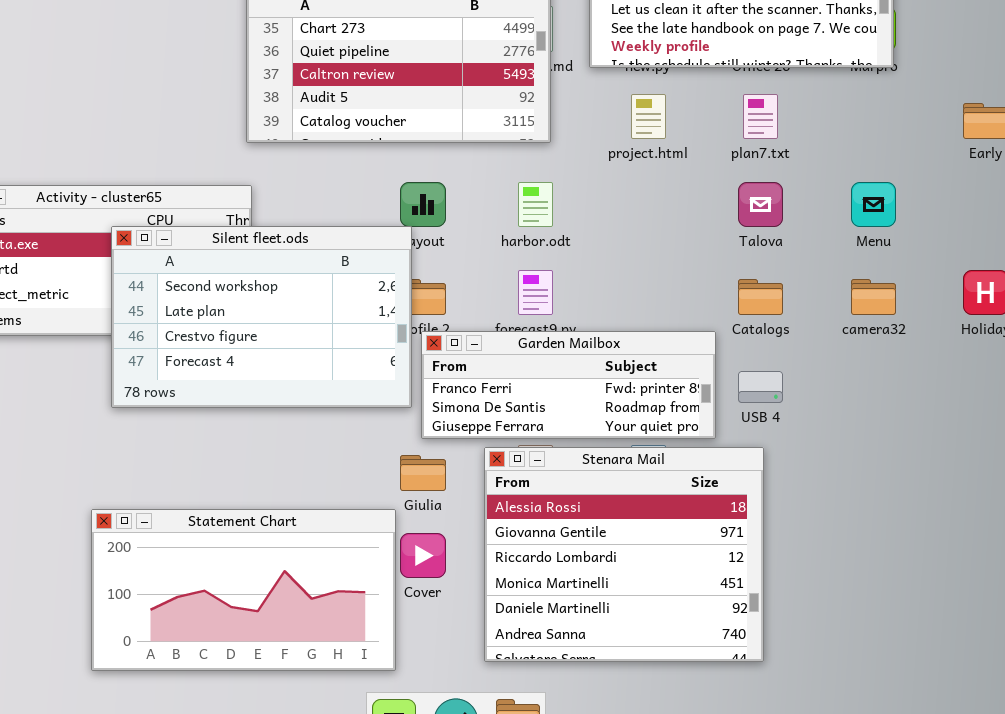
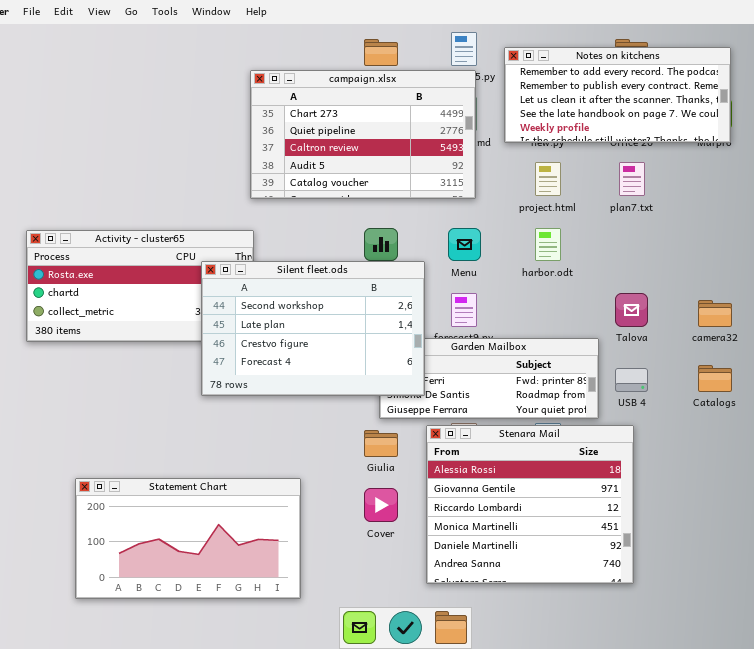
harbor.odt: [518,182,553,227] -> [535,228,561,261], moved
Talova: [738,182,783,227] -> [615,293,648,327], moved
Menu: [851,182,896,227] -> [448,228,481,261], moved
Silent fleet.ods: [111,226,412,408] -> [201,261,425,396], moved
Catalogs: [738,279,783,315] -> [698,365,732,392], moved
Statement Chart: [91,509,396,671] -> [75,478,301,599], moved

